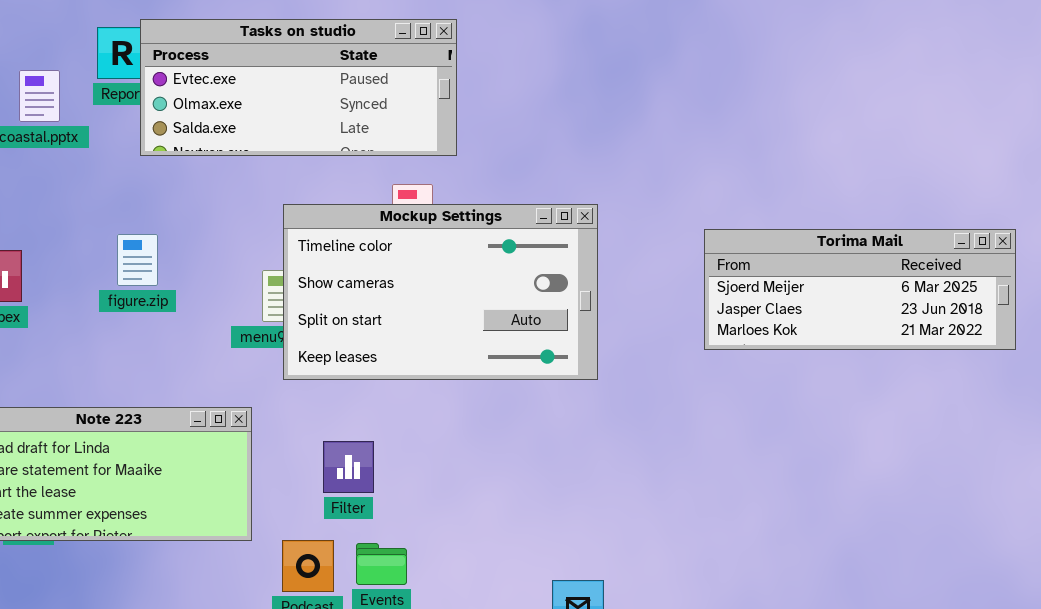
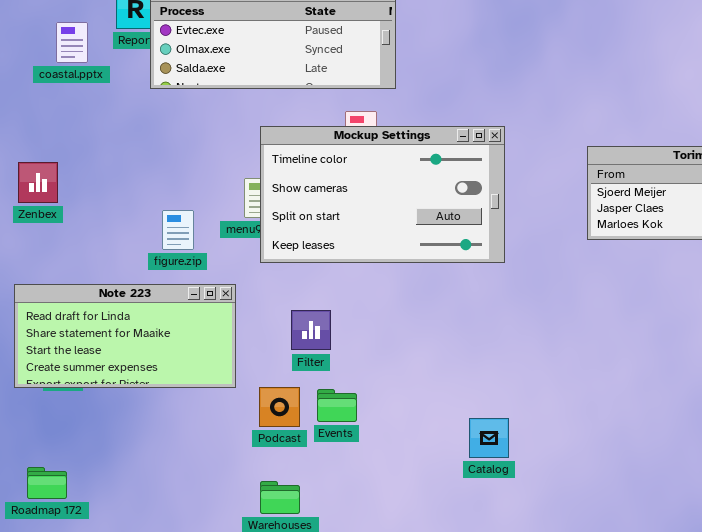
figure.zip: [117,234,158,286] -> [162,210,194,250], moved

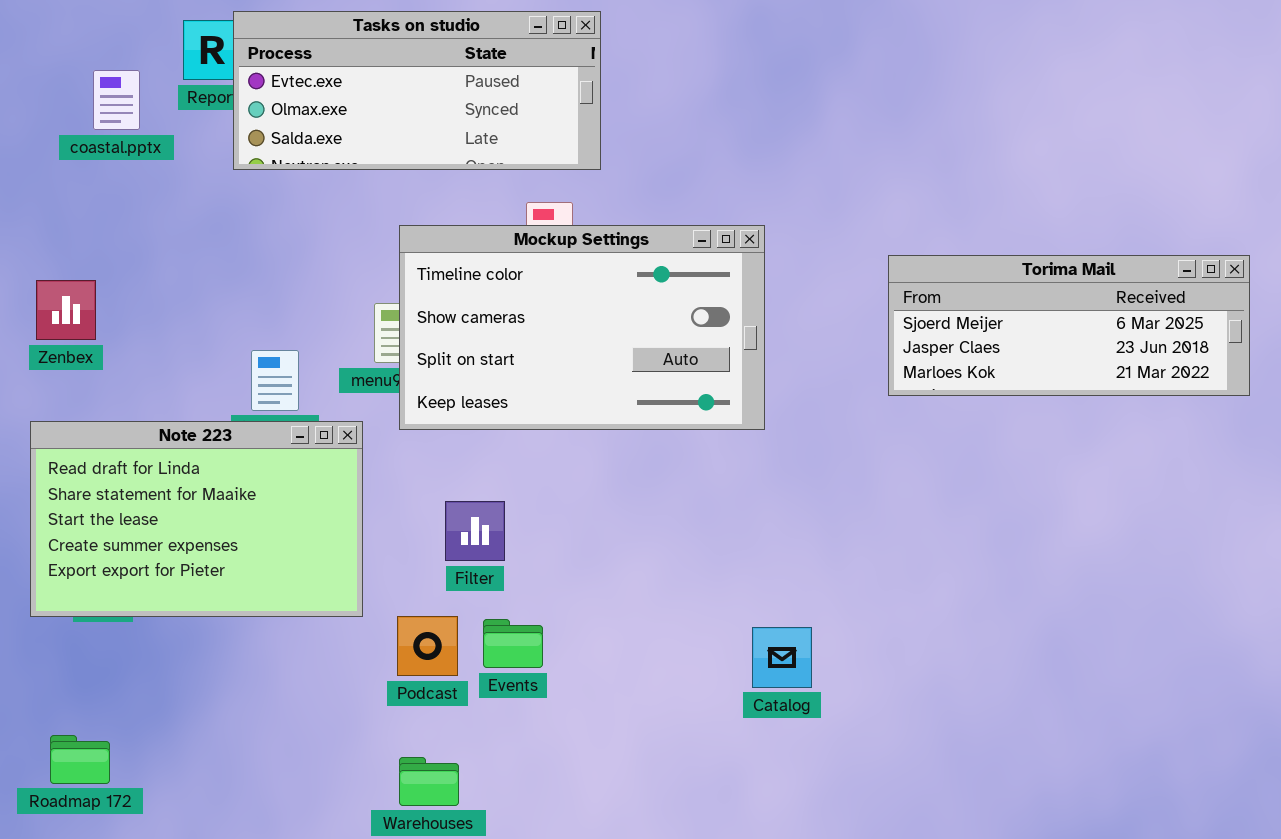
Note 223: [14,284,236,388] -> [30,421,363,617], resized
Catalog: [469,418,509,458] -> [752,627,812,688], moved

